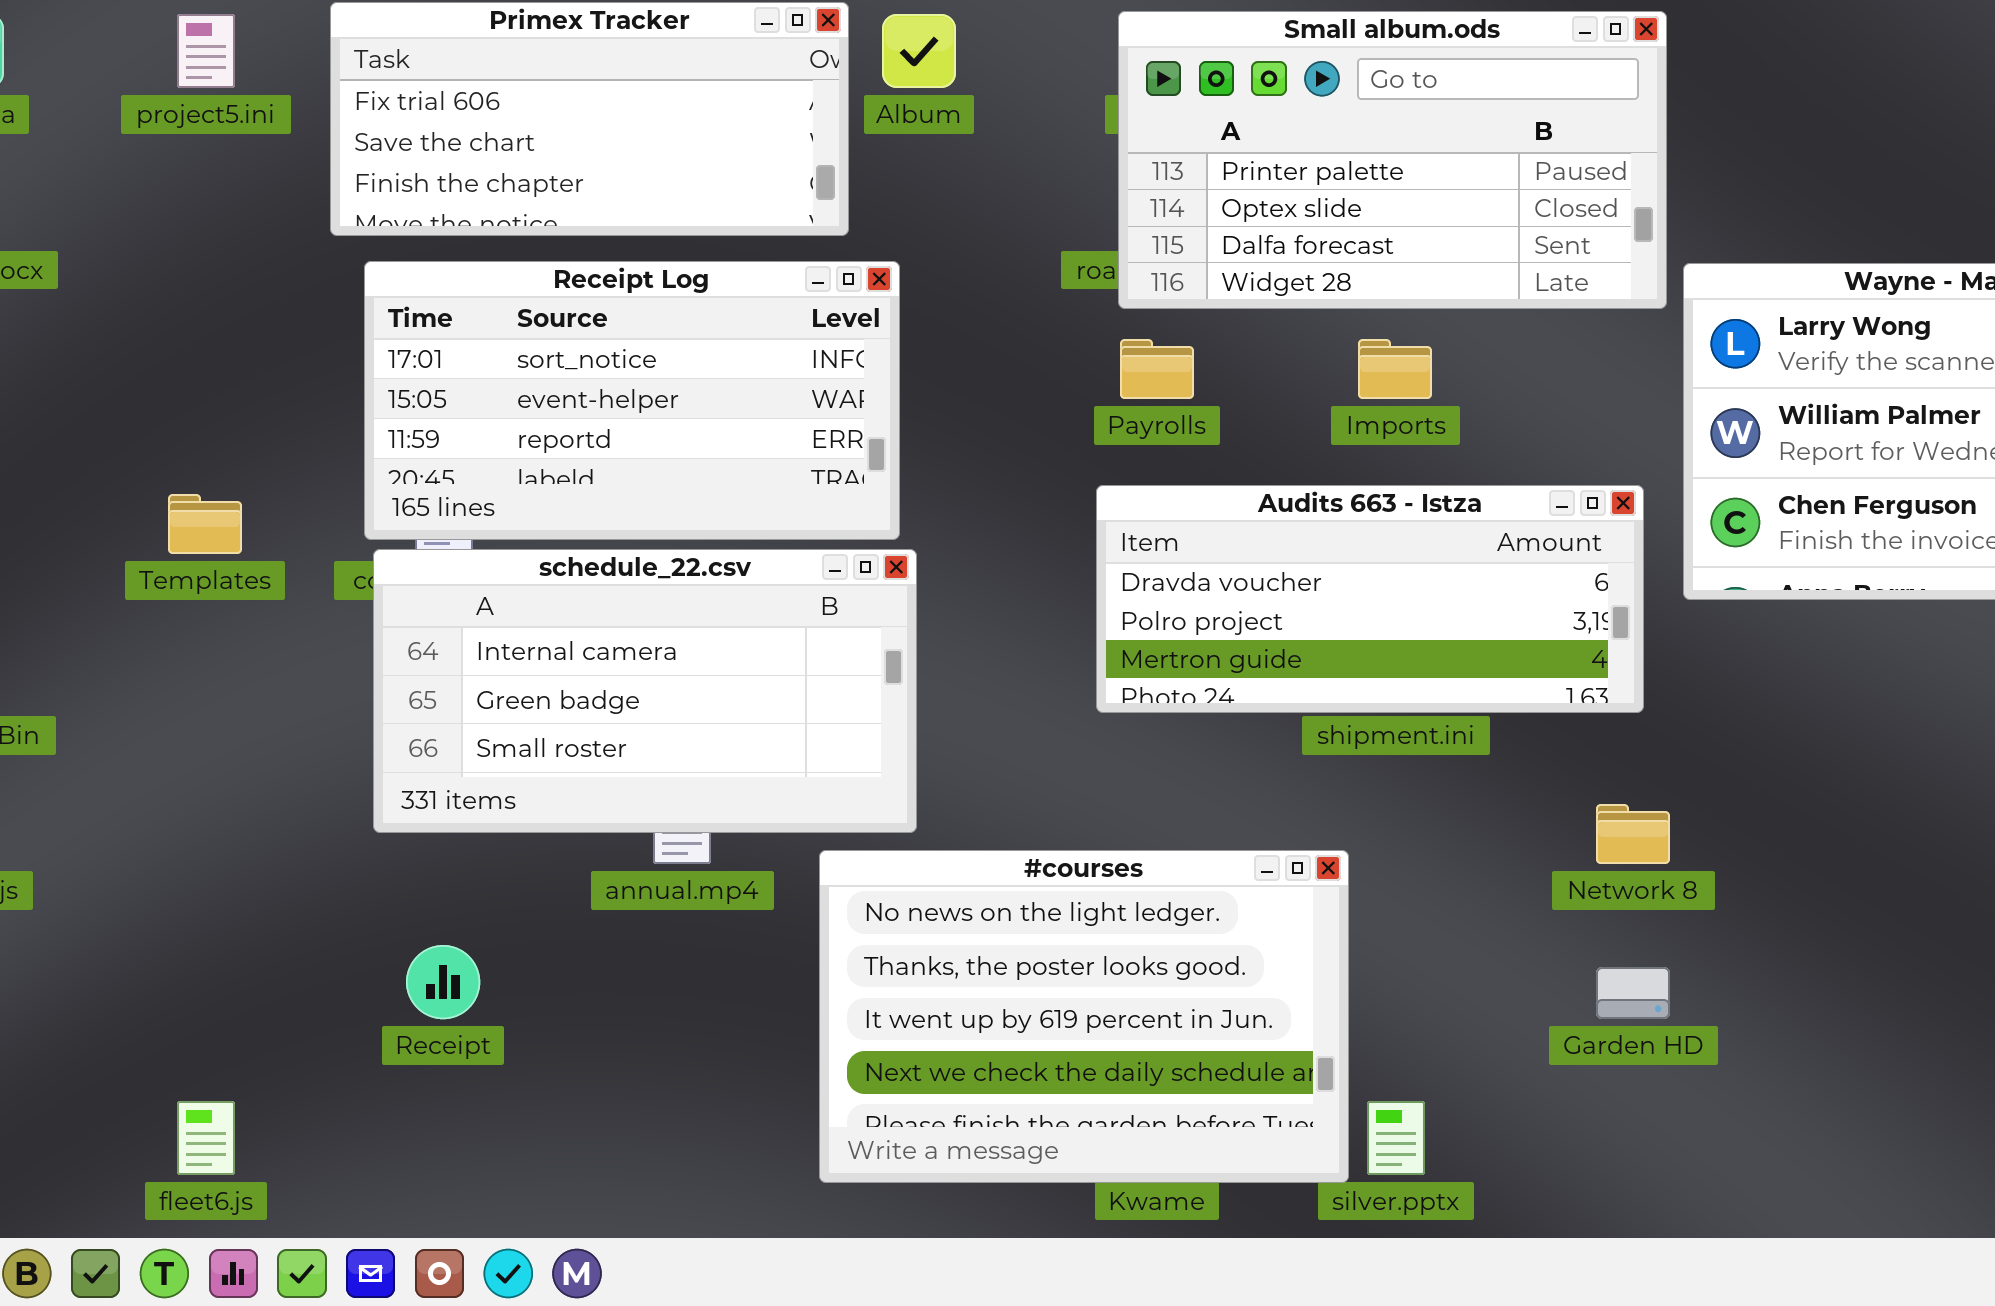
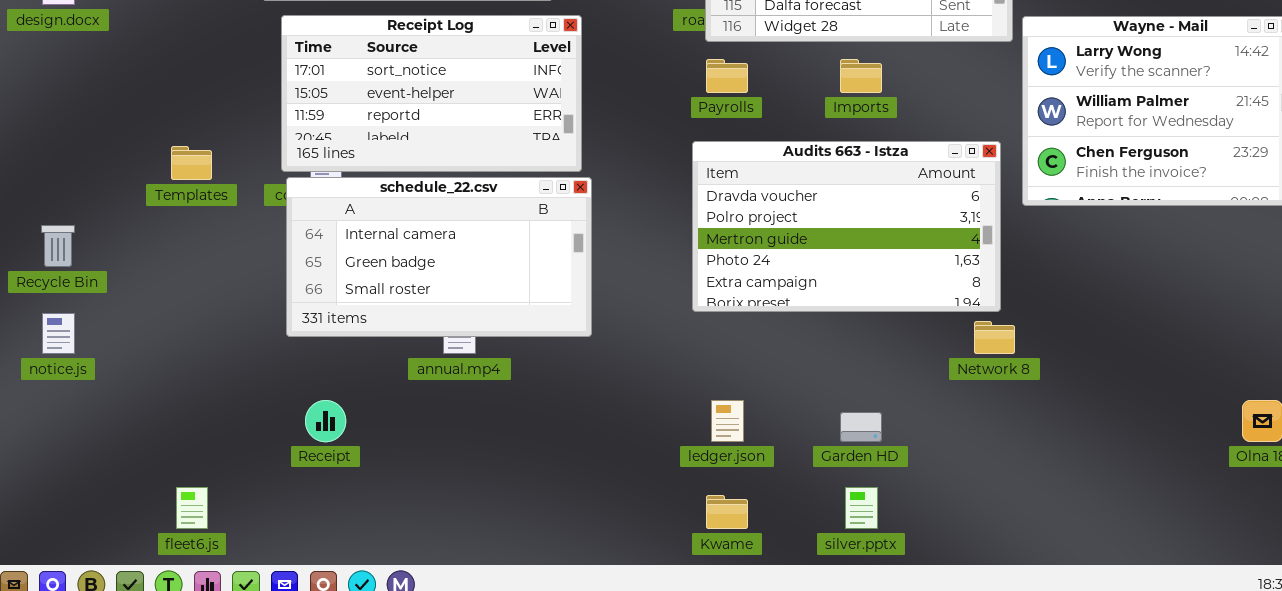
Audits 663 - Istza: [1096,485,1644,713] -> [692,141,1001,312], resized
#courses: [819,850,1349,1183] -> none, closed
Garden HD: [1596,967,1670,1019] -> [840,412,882,442], moved

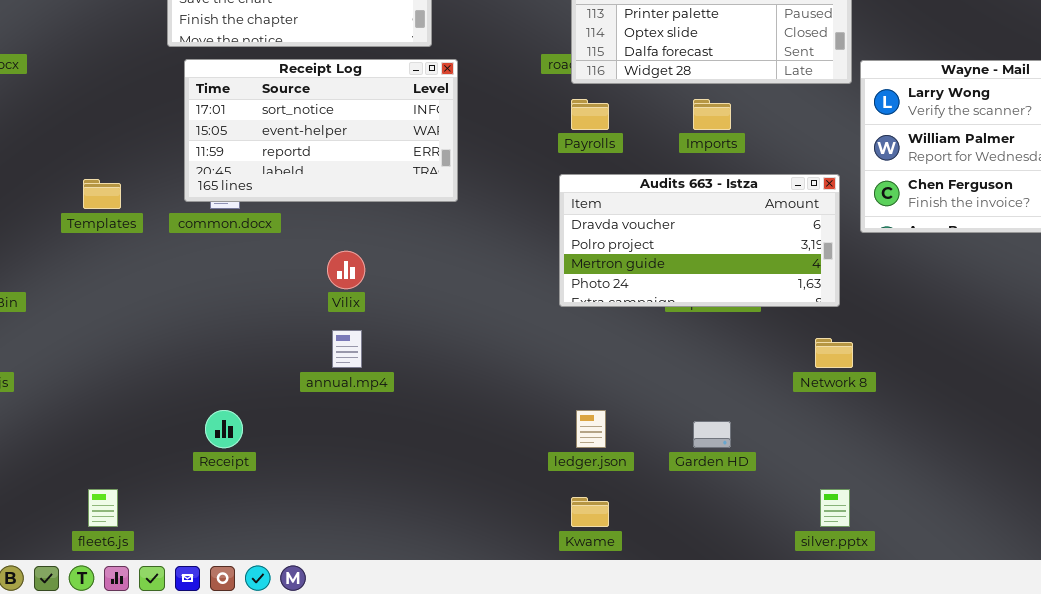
Audits 663 - Istza: [692,141,1001,312] -> [559,174,840,307], resized
schedule_22.csv: [286,177,592,337] -> none, closed
silver.pptx: [845,487,878,529] -> [820,489,850,527], moved

